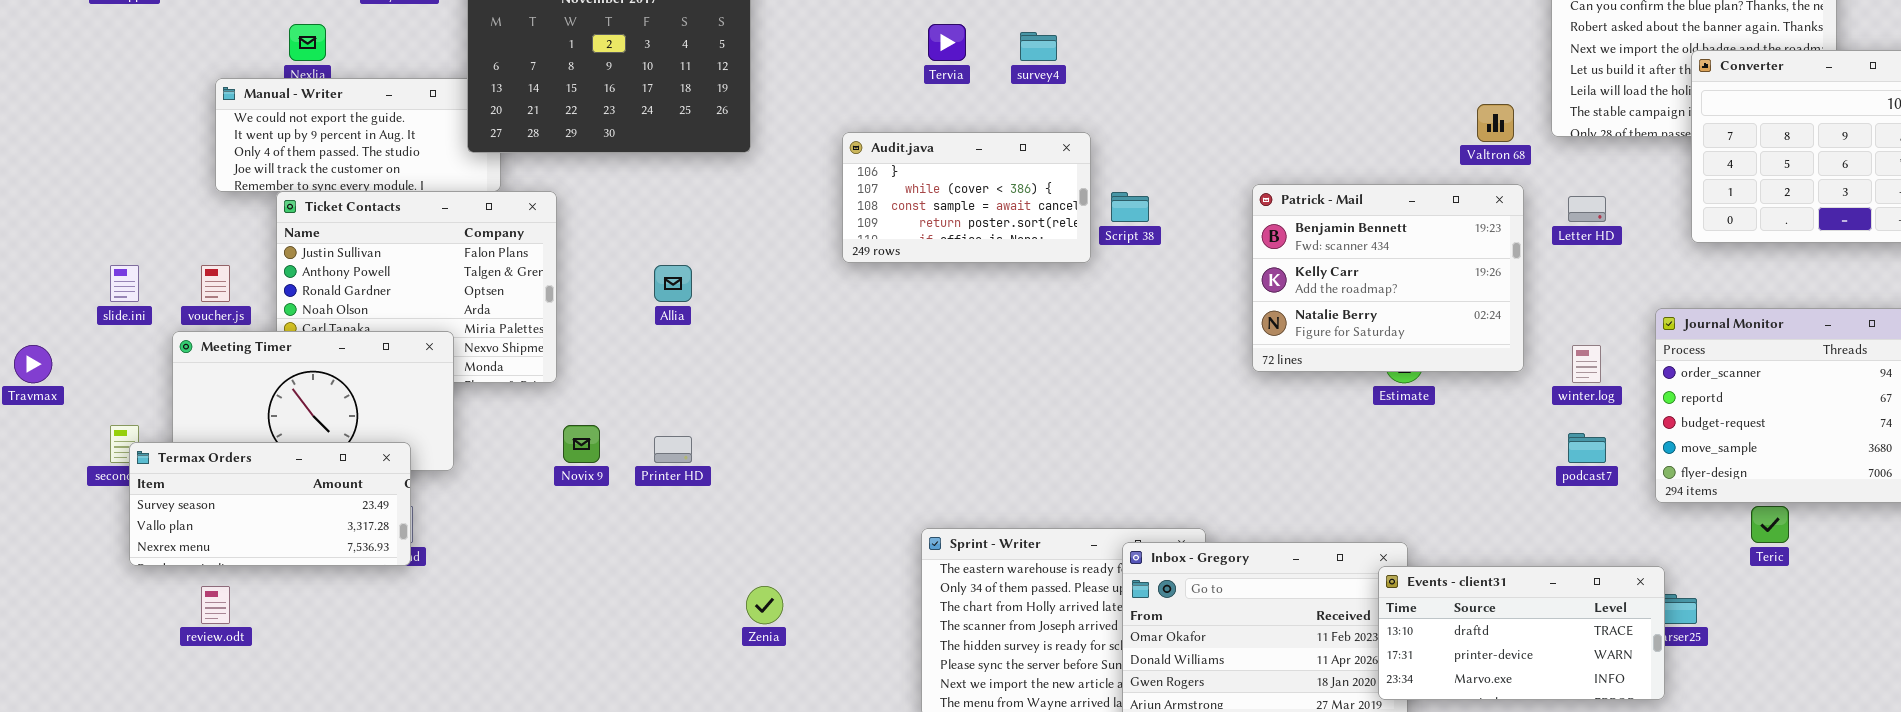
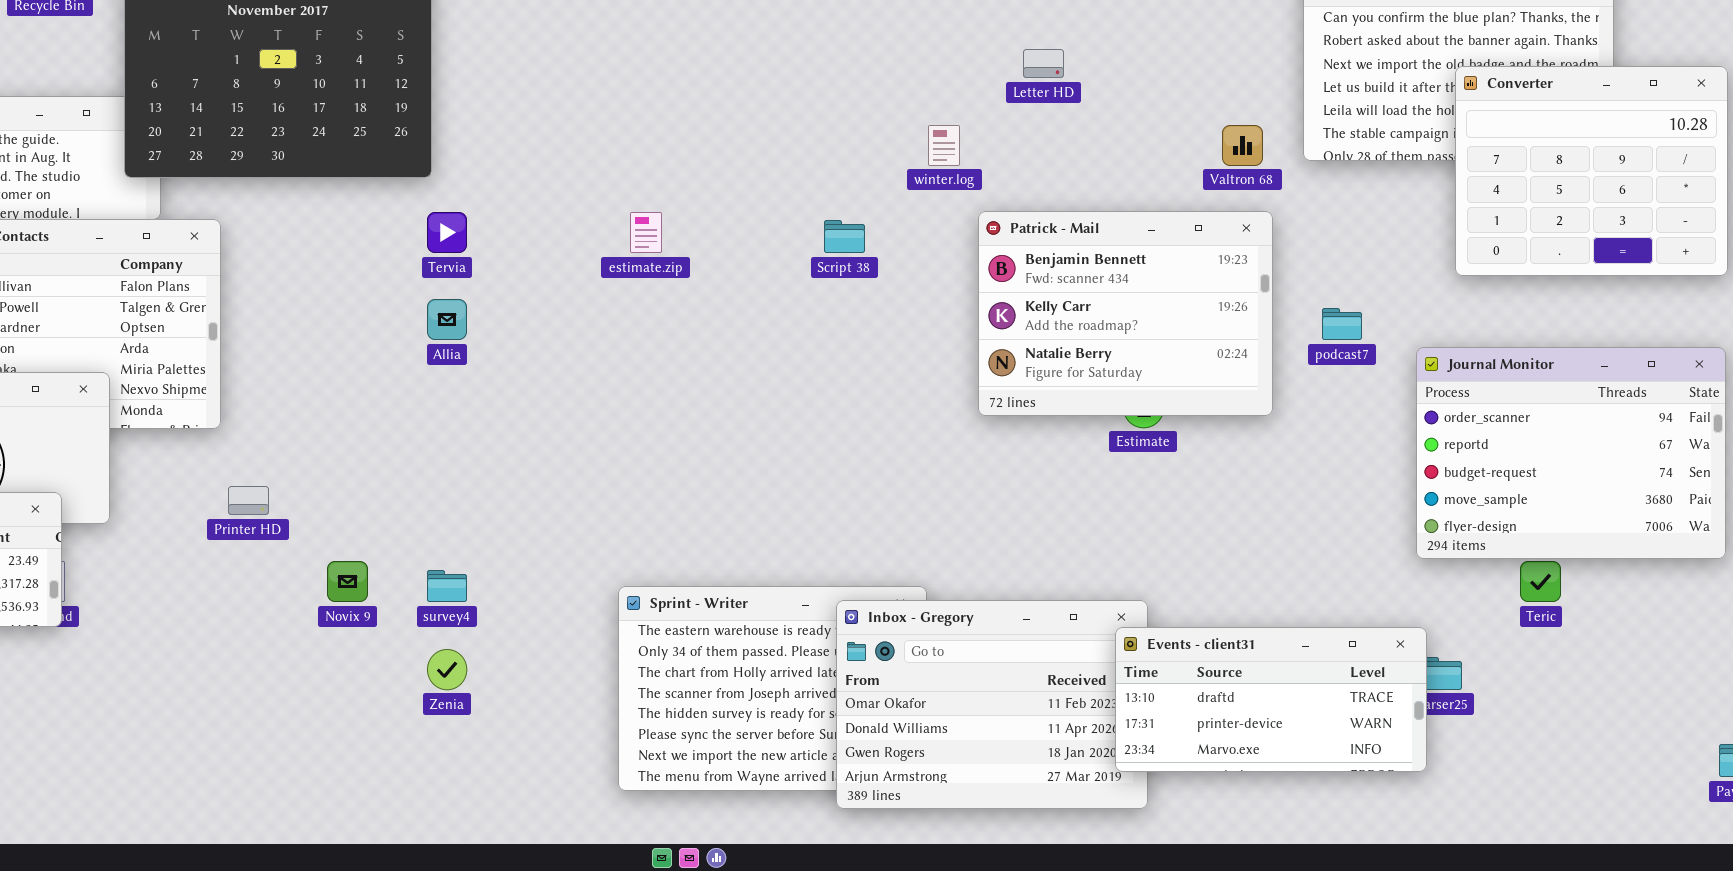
Tervia: [928,24,966,61] -> [427,212,467,253], moved
survey4: [1020,32,1057,61] -> [427,570,467,602], moved
Audit.java: [842,132,1091,263] -> none, closed
Letter HD: [1568,196,1606,222] -> [1023,49,1064,78], moved
Allia: [654,265,692,302] -> [427,299,467,340], moved
winter.log: [1572,345,1601,383] -> [928,125,960,166], moved
Novix 9: [563,425,600,463] -> [327,561,368,602], moved
podcast7: [1568,433,1606,463] -> [1322,308,1362,340], moved
Printer HD: [654,436,692,463] -> [228,486,269,515], moved

